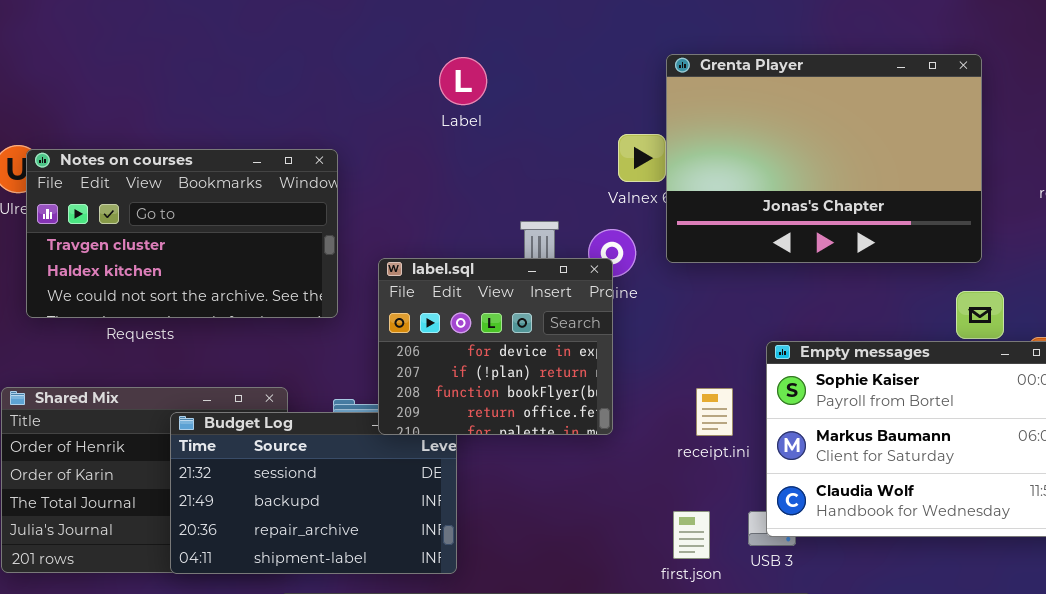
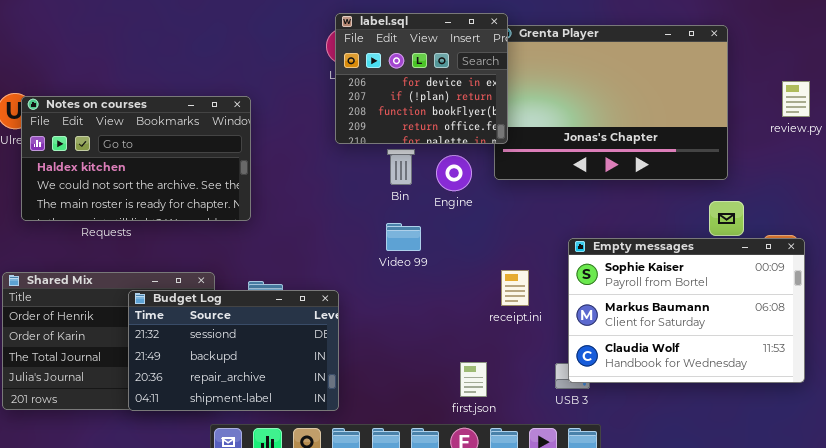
Notes on courses: [26,149,338,318] -> [21,96,251,221], scrolled down 1 row
label.sql: [378,258,613,435] -> [335,13,508,144], moved
receipt.ini: [696,388,733,436] -> [501,270,529,306], moved
first.json: [673,511,710,559] -> [460,362,487,397], moved

